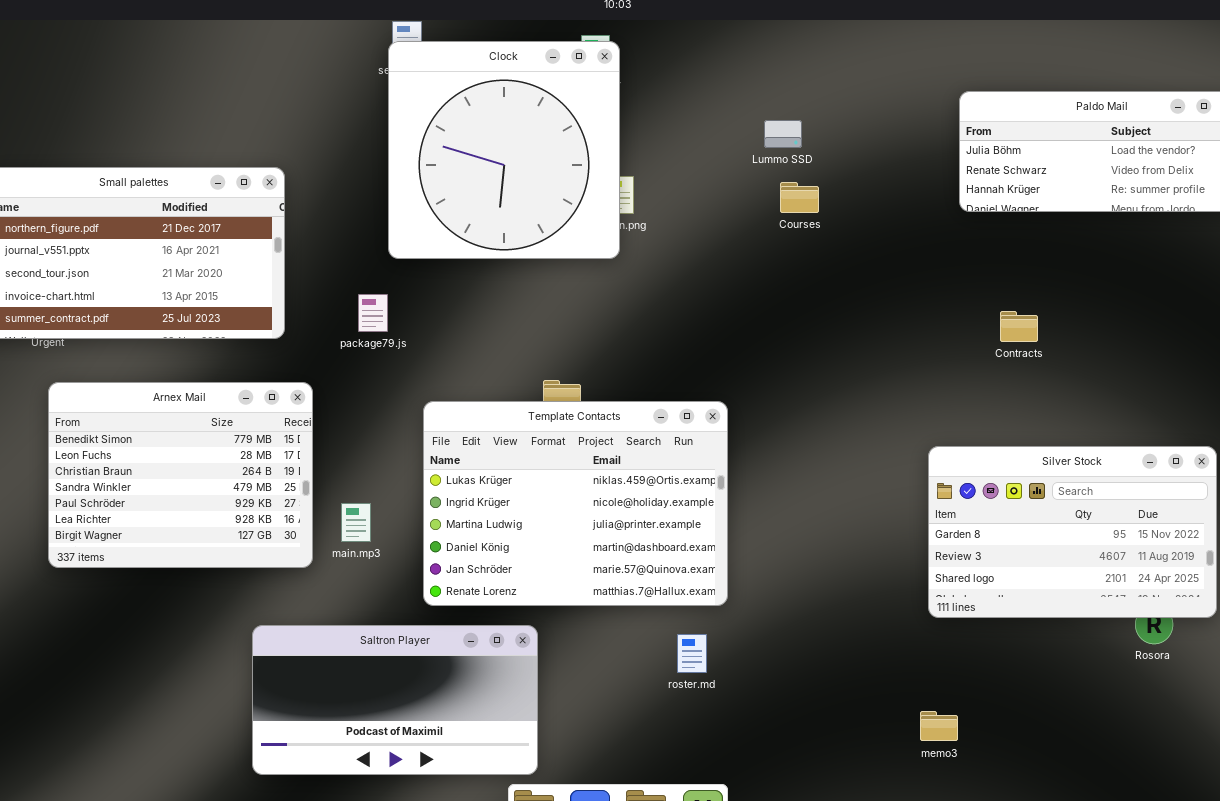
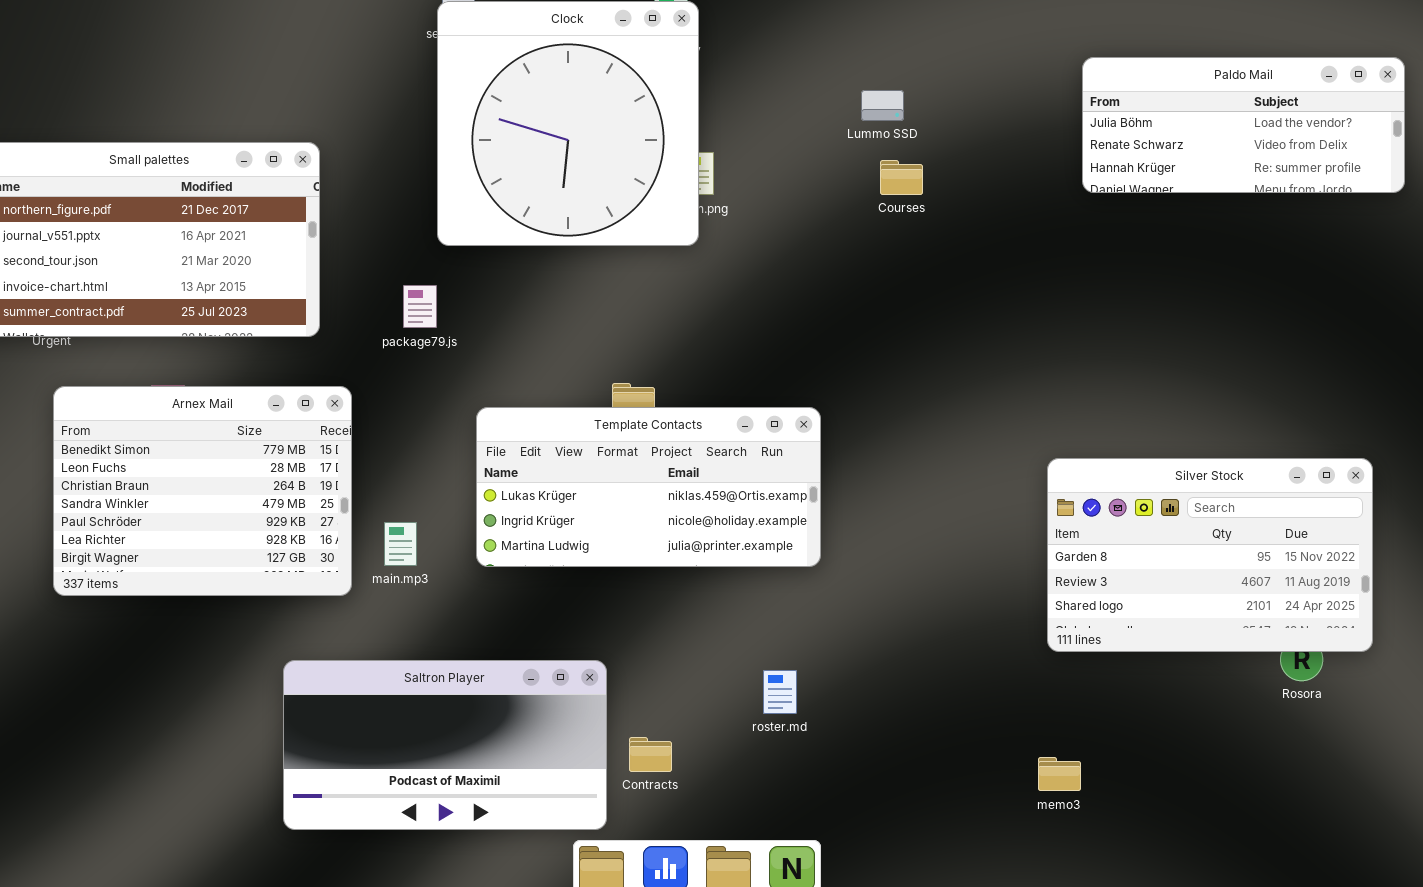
Contracts: [1000,311,1038,342] -> [629,737,672,772], moved
Template Contacts: [423,401,728,606] -> [476,407,821,567], resized

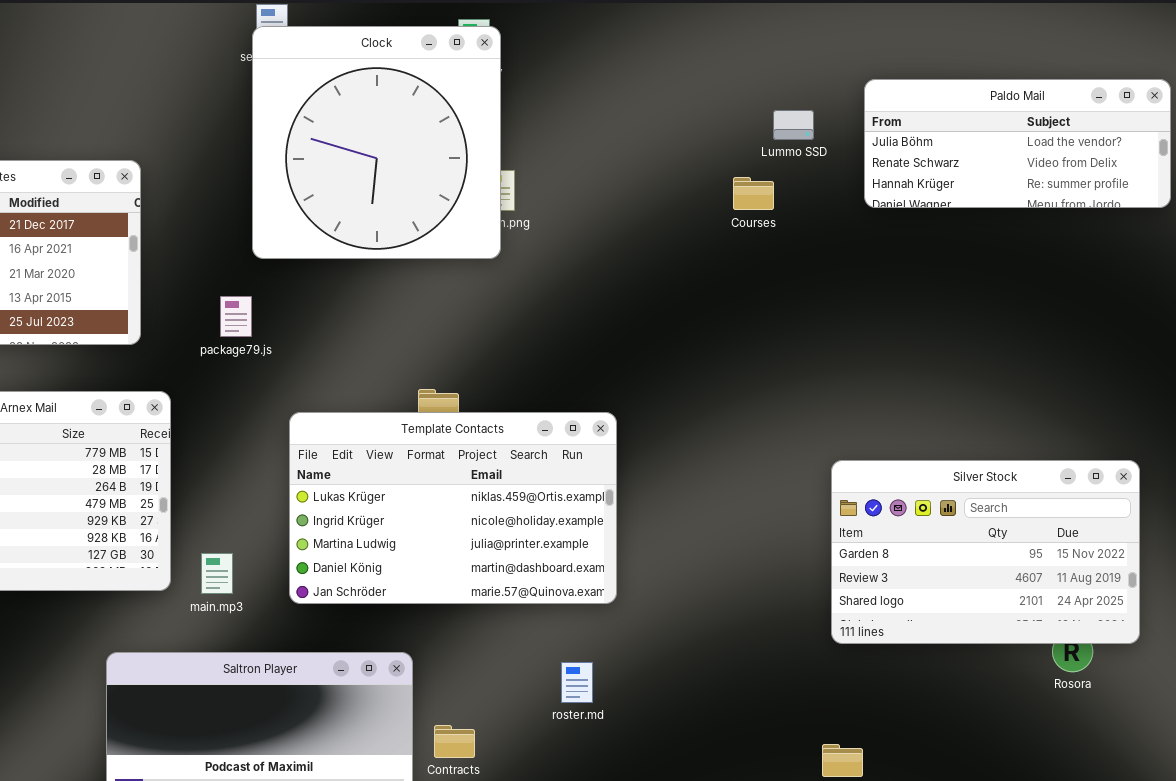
Lummo SSD: [861,90,904,121] -> [773,110,814,140], moved
Courses: [880,160,923,195] -> [733,177,774,210], moved
Template Contacts: [476,407,821,567] -> [289,412,617,604], resized
main.mp3: [384,522,417,566] -> [201,553,233,594], moved

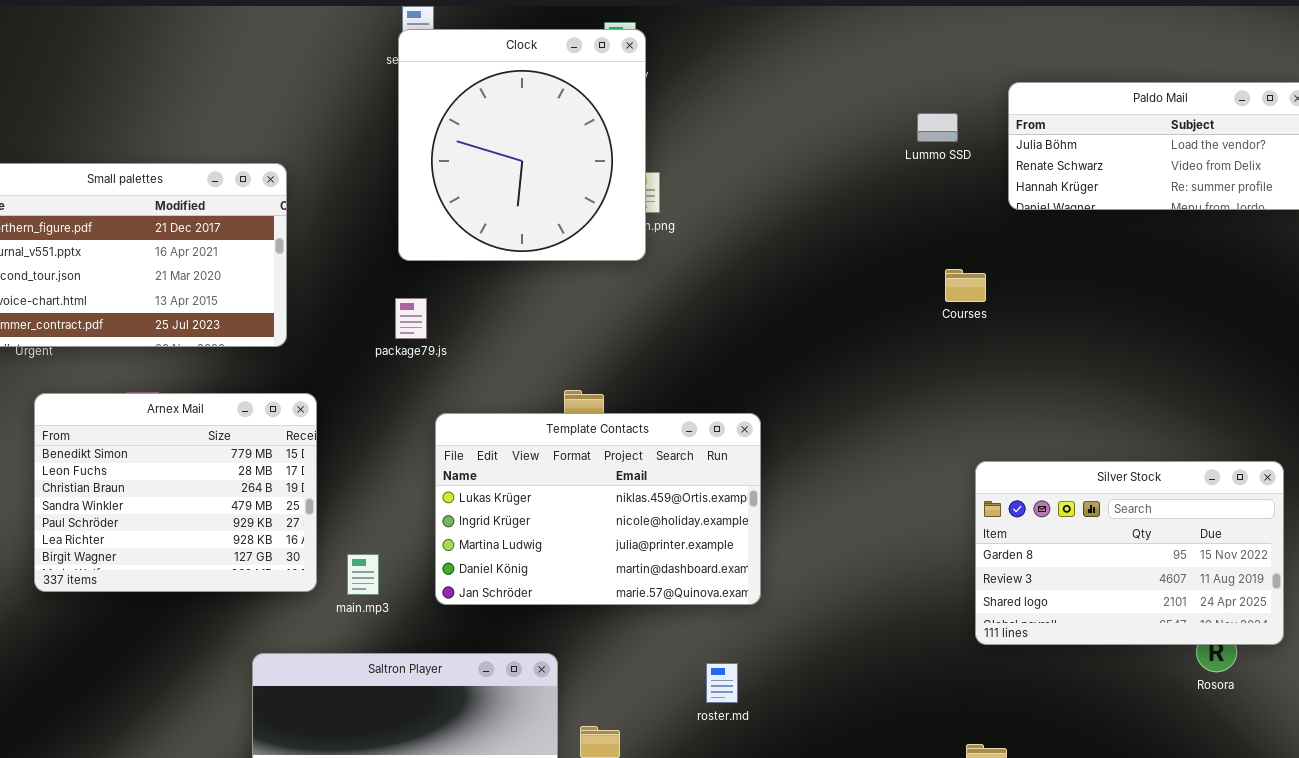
Courses: [733,177,774,210] -> [945,269,986,302], moved
package79.js: [220,296,252,337] -> [395,298,427,339], moved

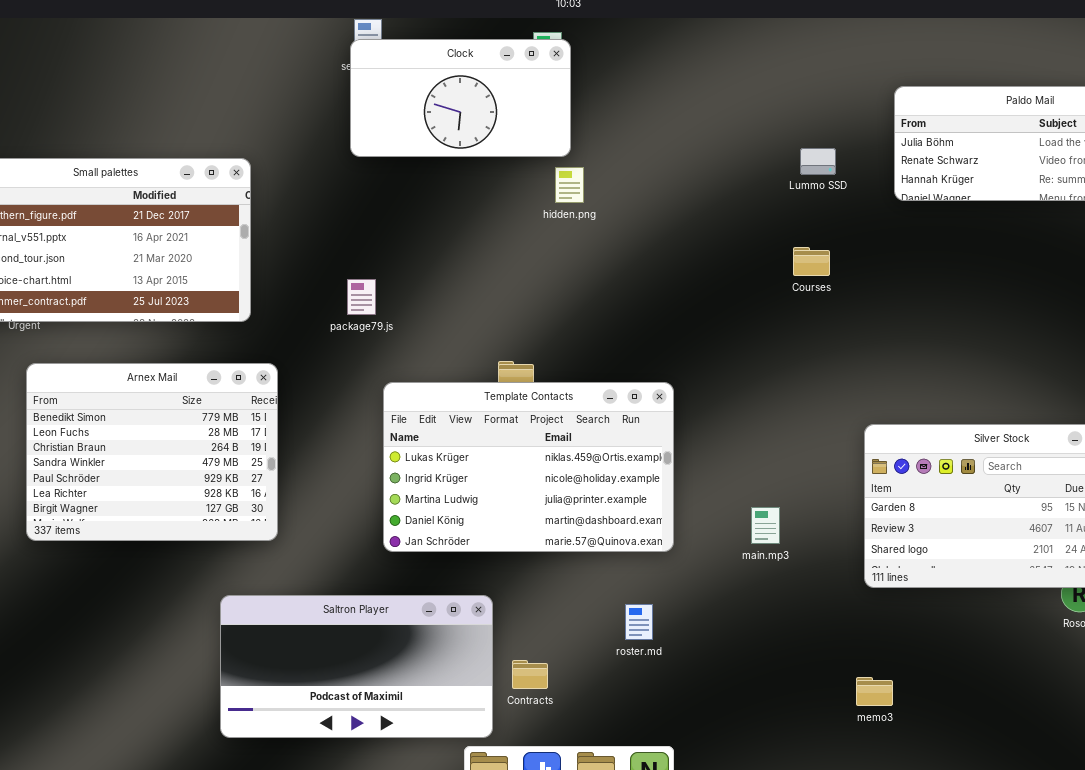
Clock: [398,29,646,261] -> [350,39,571,157], resized
Lummo SSD: [917,113,958,142] -> [800,148,836,175], moved
Courses: [945,269,986,302] -> [793,247,830,276], moved
main.mp3: [347,554,379,595] -> [751,507,780,544], moved

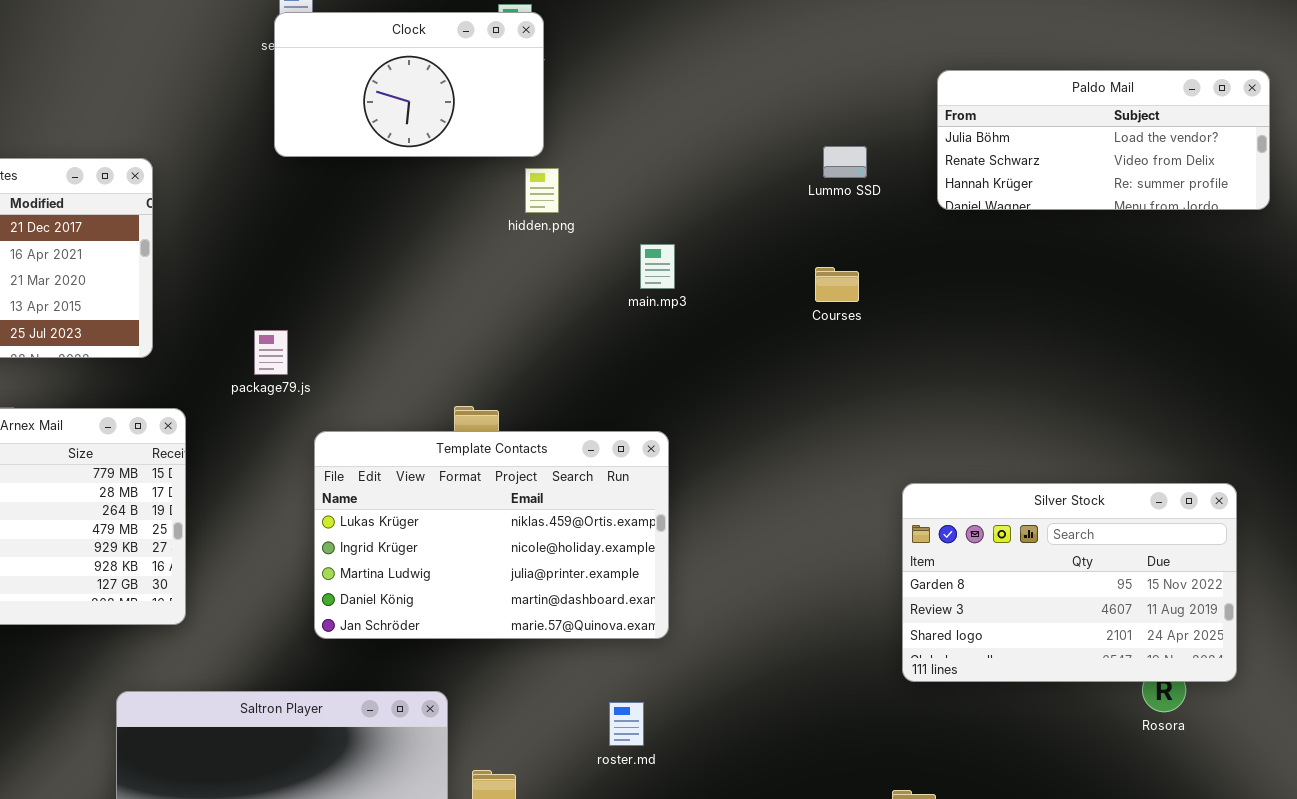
package79.js: [347,279,376,315] -> [254,330,288,375], moved
main.mp3: [751,507,780,544] -> [640,244,675,289], moved

